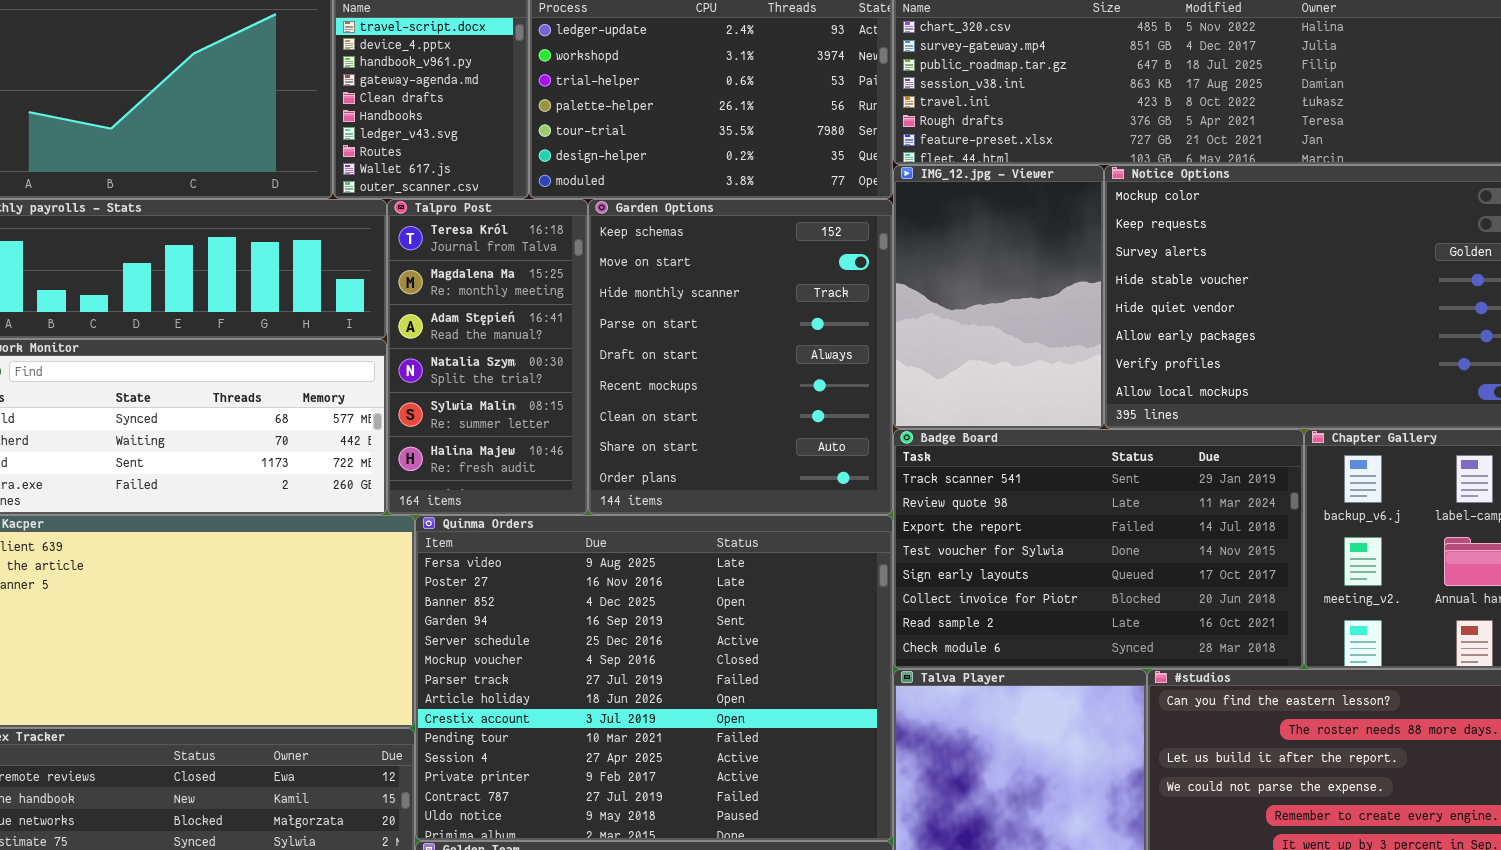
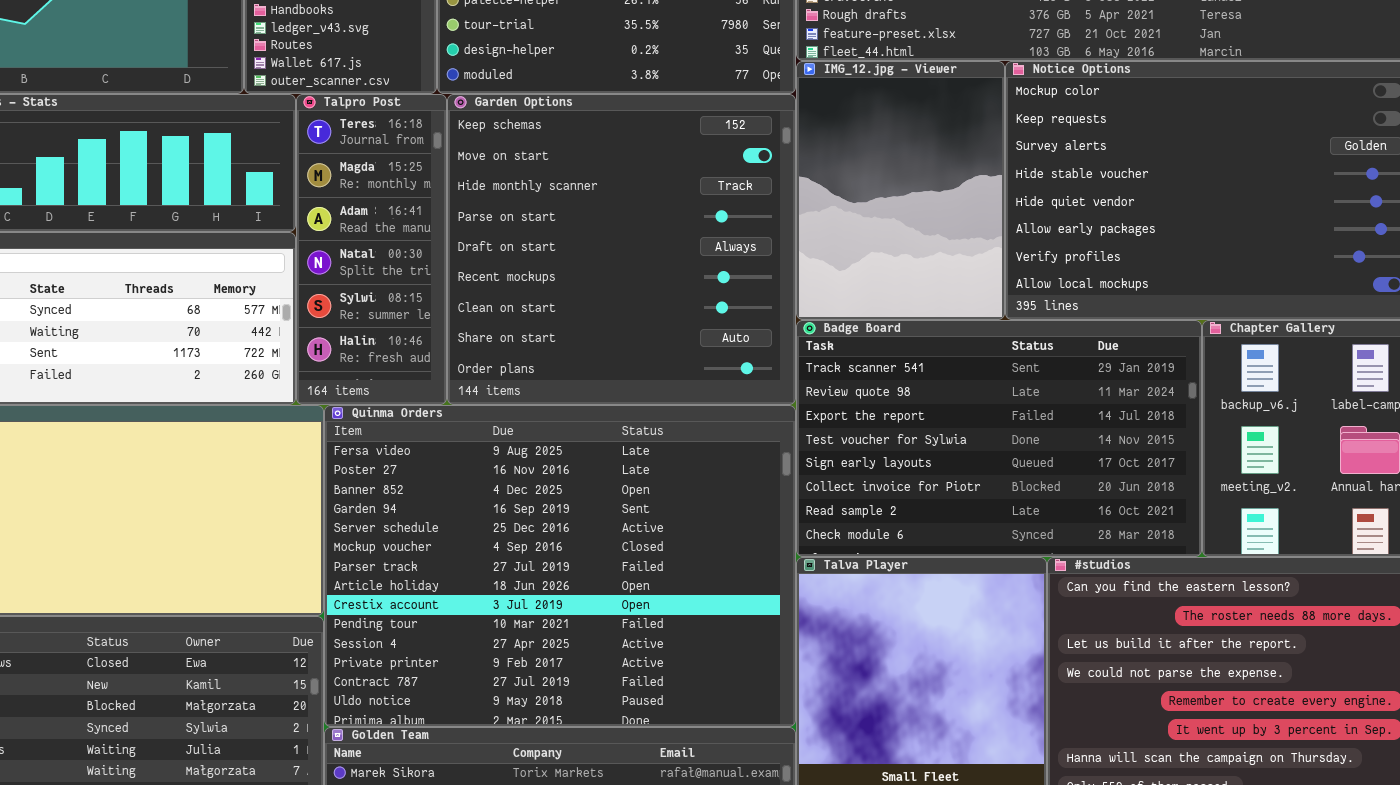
Talpro Post: [387,199,588,515] -> [296,94,447,405], resized
Garden Options: [588,199,893,515] -> [447,94,796,405], resized

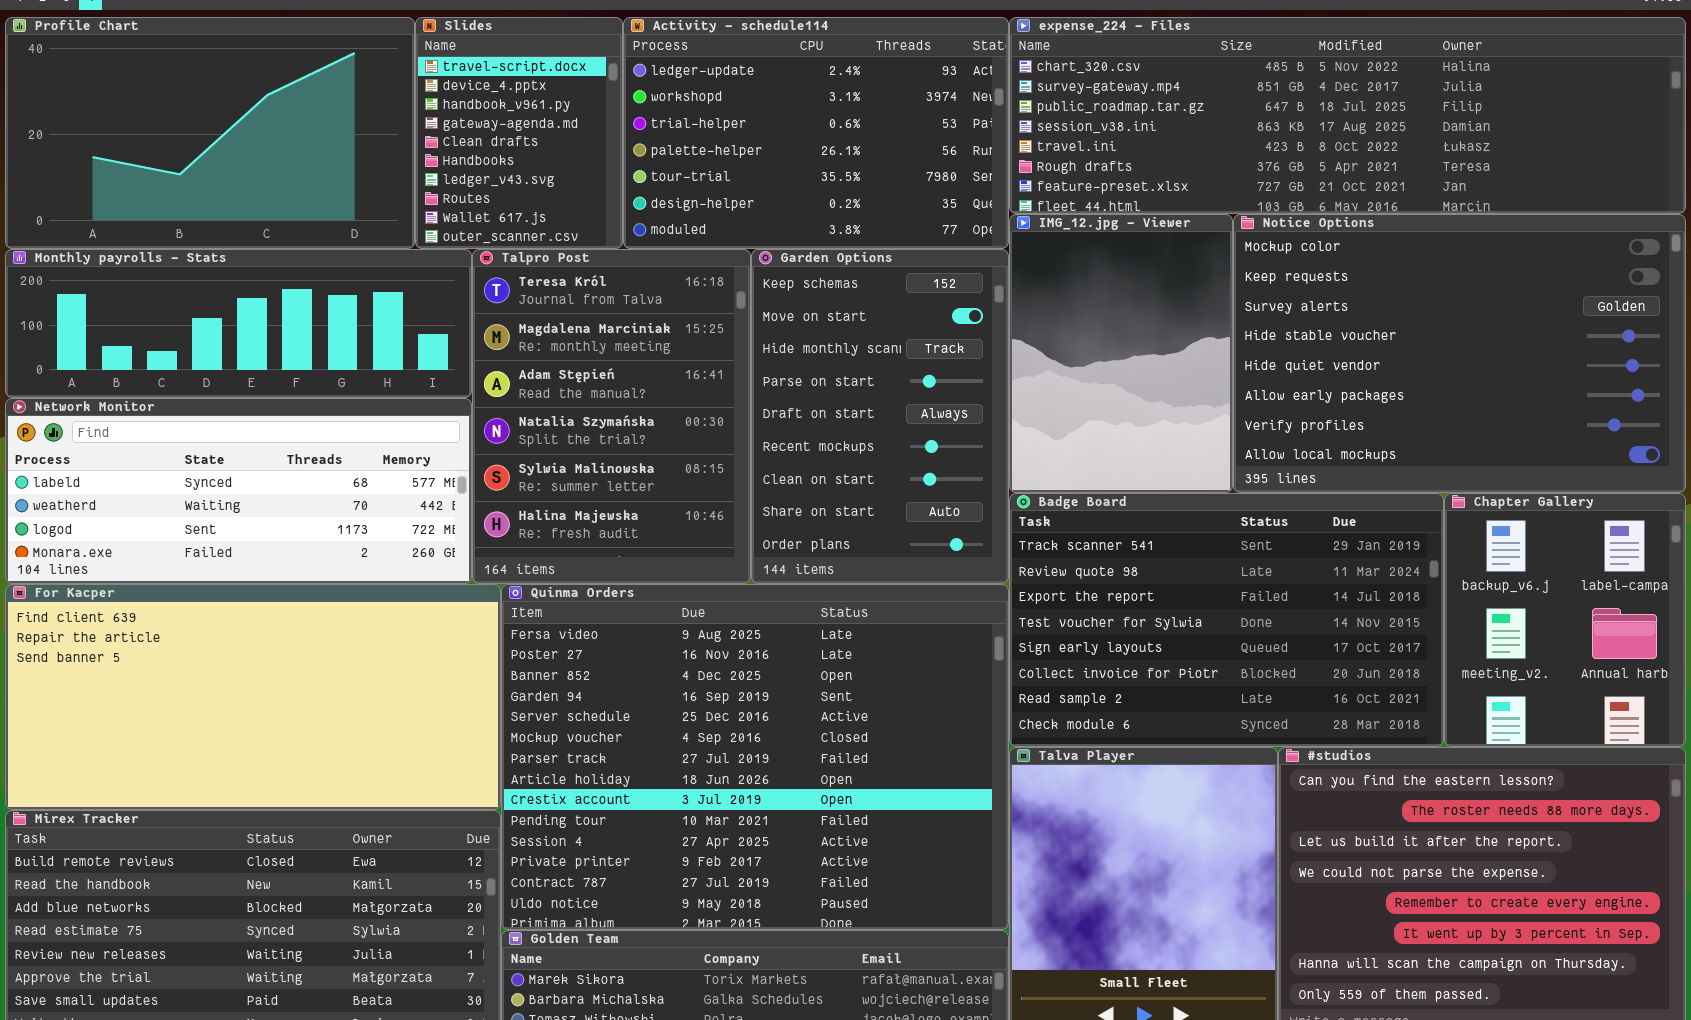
Talpro Post: [296,94,447,405] -> [472,249,751,584], resized
Garden Options: [447,94,796,405] -> [751,249,1009,584], resized

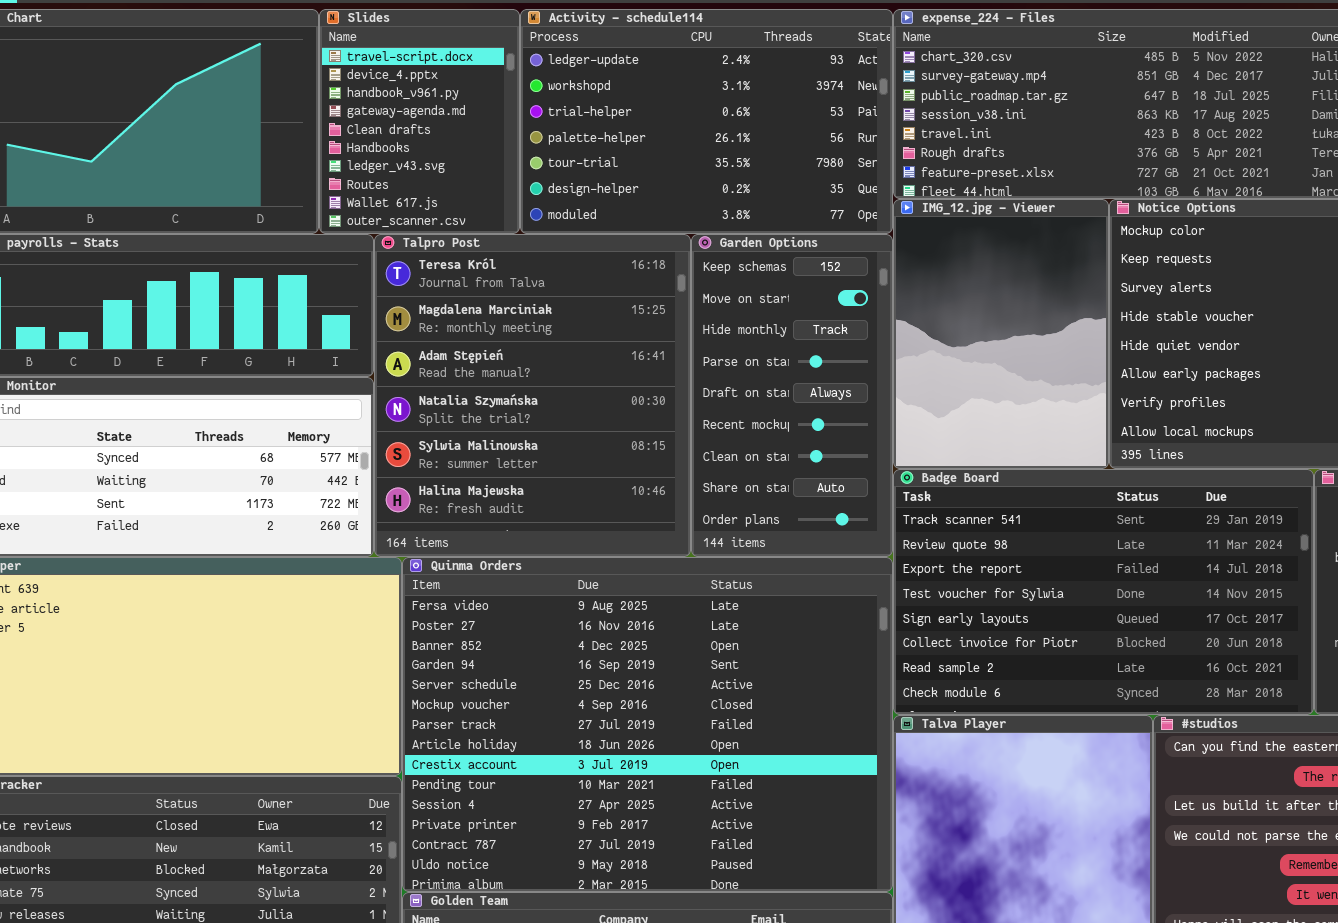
Talpro Post: [472,249,751,584] -> [374,234,691,557], resized
Garden Options: [751,249,1009,584] -> [691,234,893,557], resized

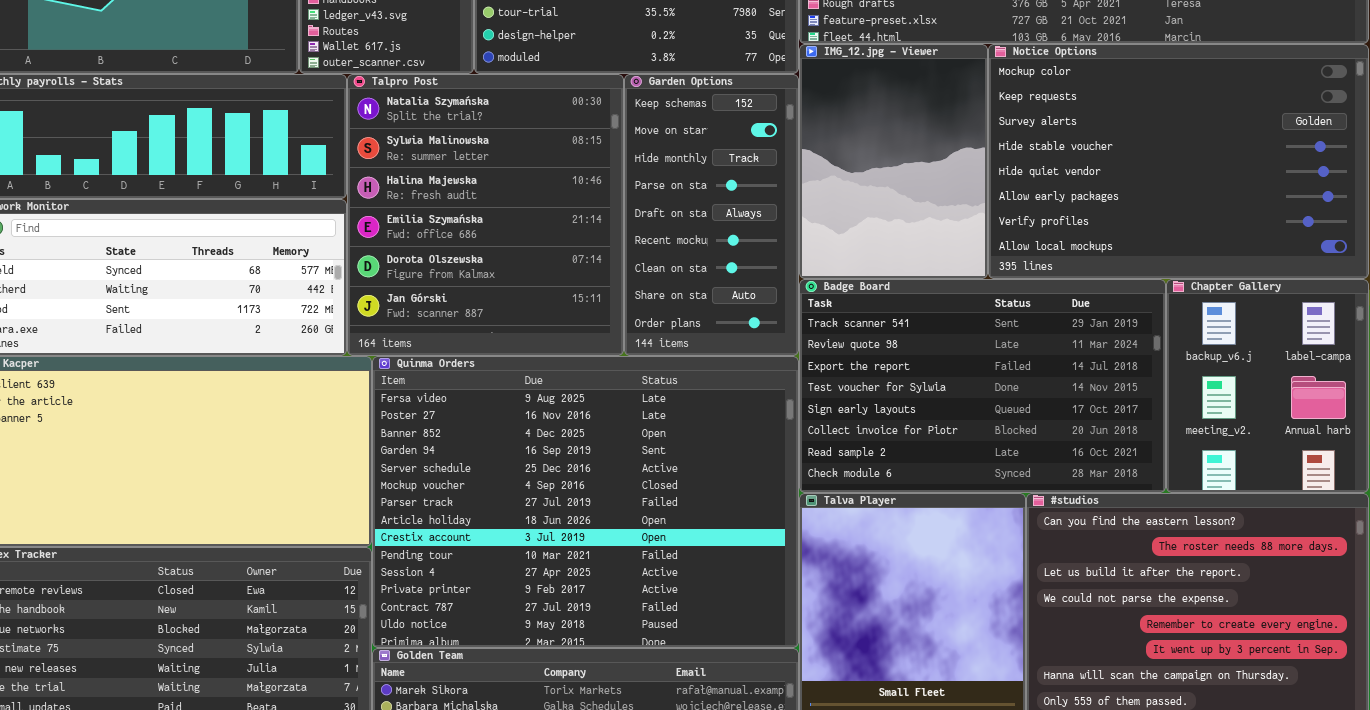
Talpro Post: [374,234,691,557] -> [347,74,624,356], scrolled down 3 rows

